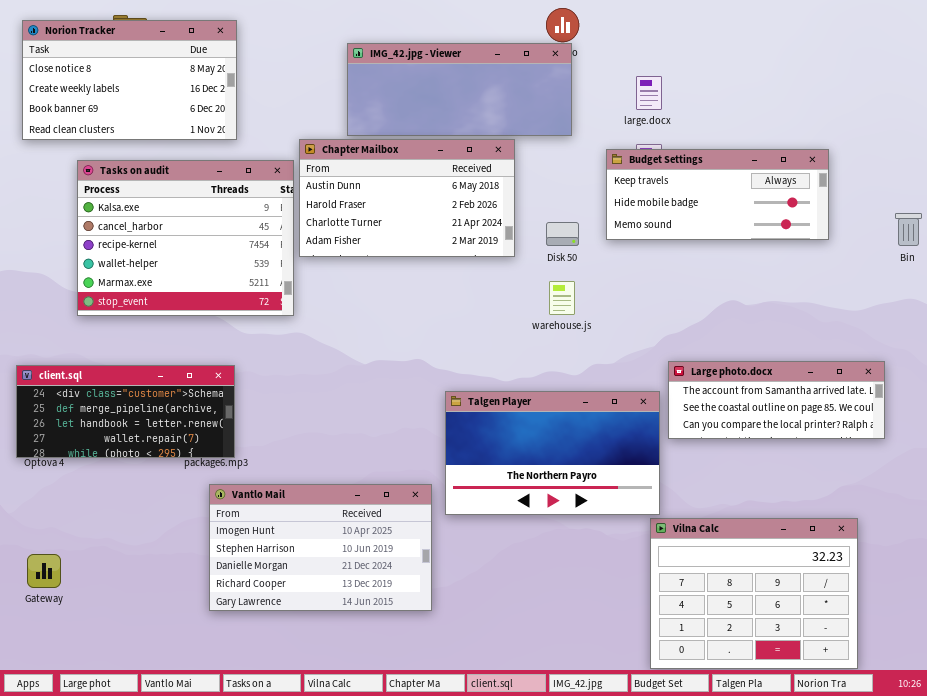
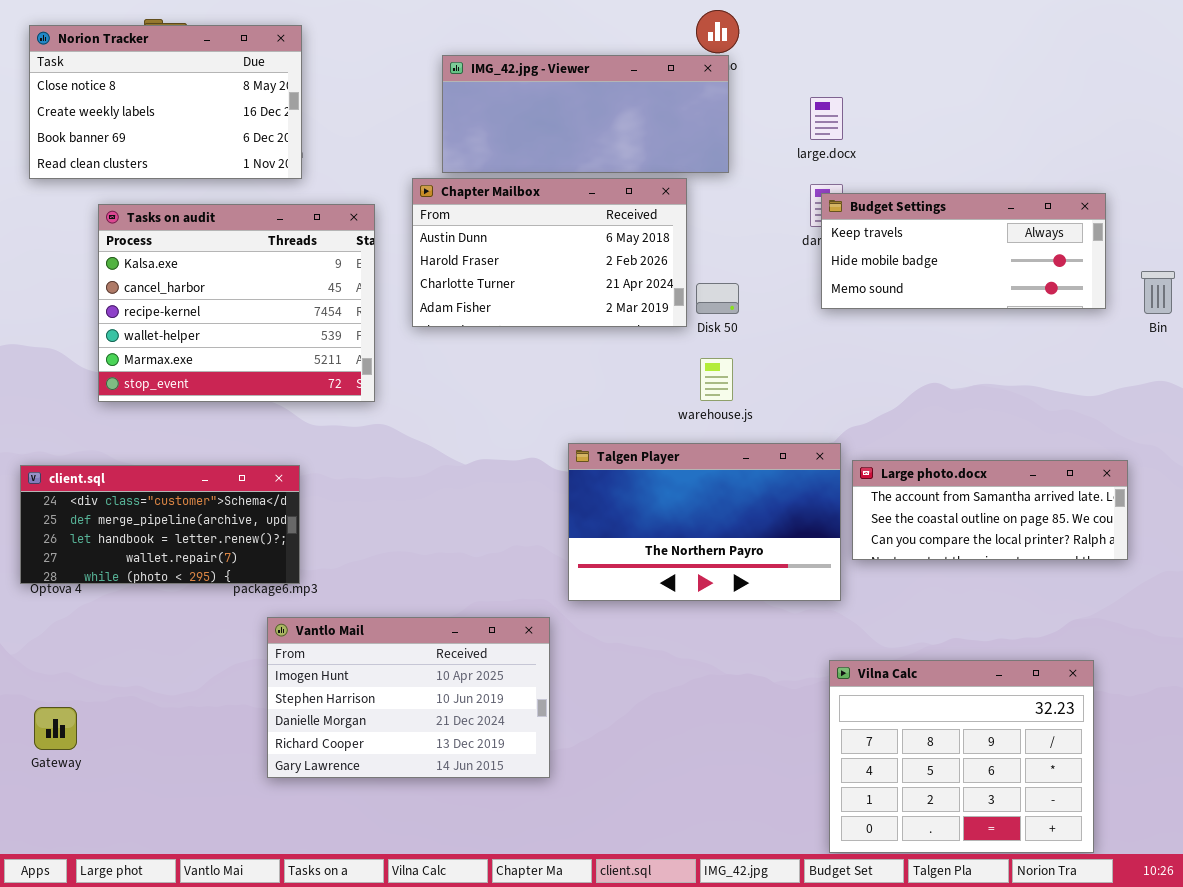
Chapter Mailbox: [299,139,515,257] -> [412,178,687,327], moved
Budget Settings: [606,149,829,240] -> [821,193,1106,309], moved
Talgen Player: [445,391,660,515] -> [568,443,841,601], moved

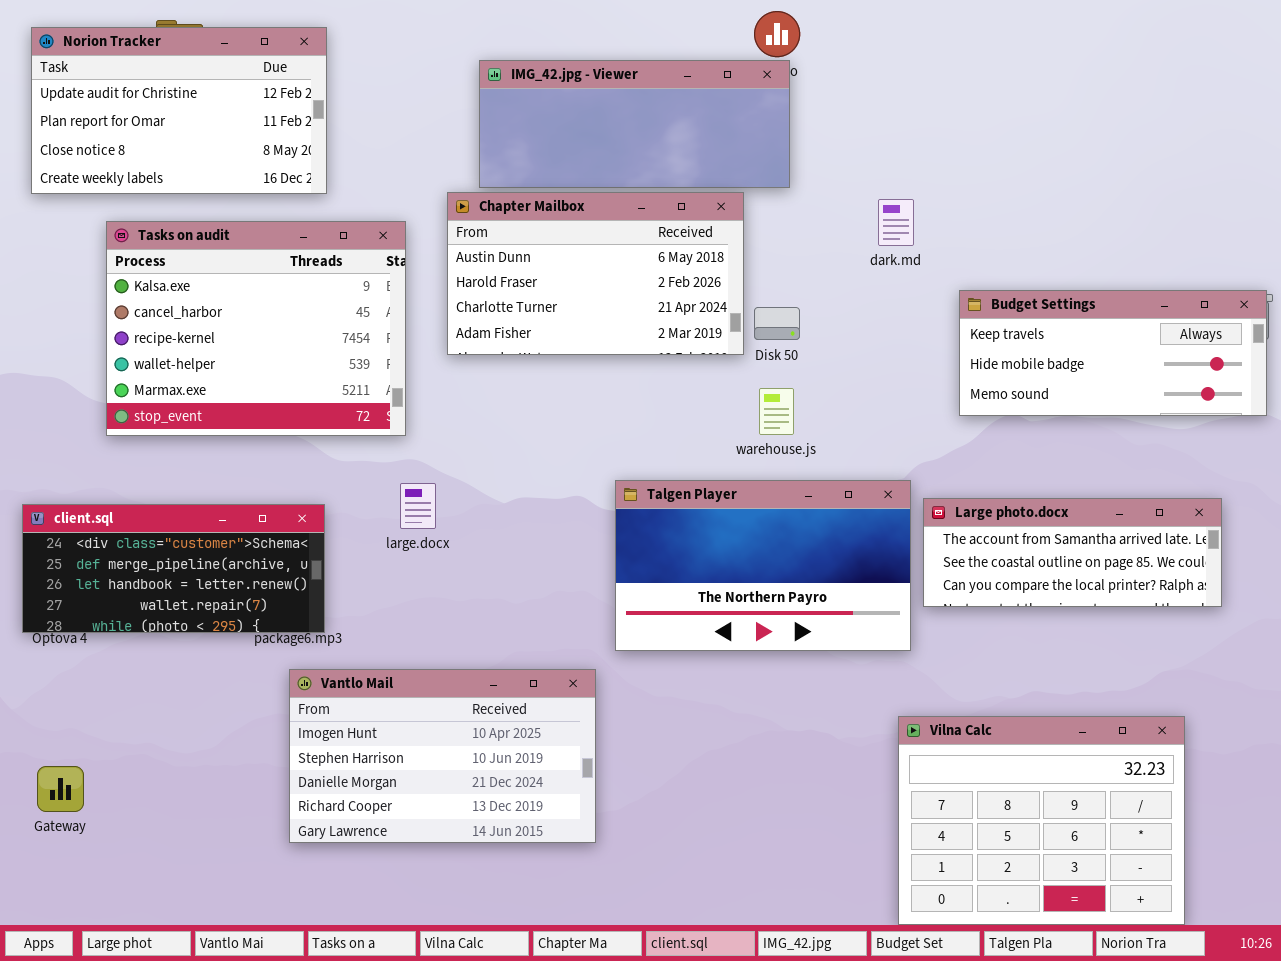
Norion Tracker: [29,25,302,179] -> [31,27,327,194], scrolled up 2 rows
large.docx: [810,97,843,140] -> [400,483,436,529], moved
Budget Settings: [821,193,1106,309] -> [959,290,1267,416], moved

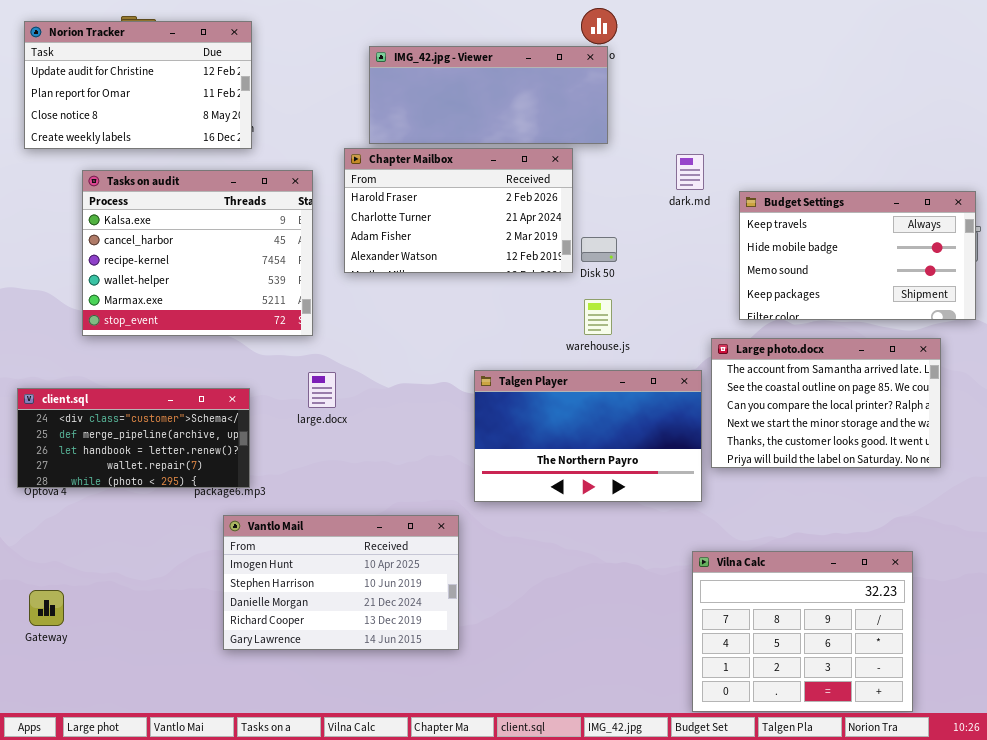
Chapter Mailbox: [447,192,744,355] -> [344,148,573,273], scrolled down 1 row
Budget Settings: [959,290,1267,416] -> [739,191,976,320], resized
Large photo.docx: [923,498,1222,607] -> [711,338,941,468], resized

